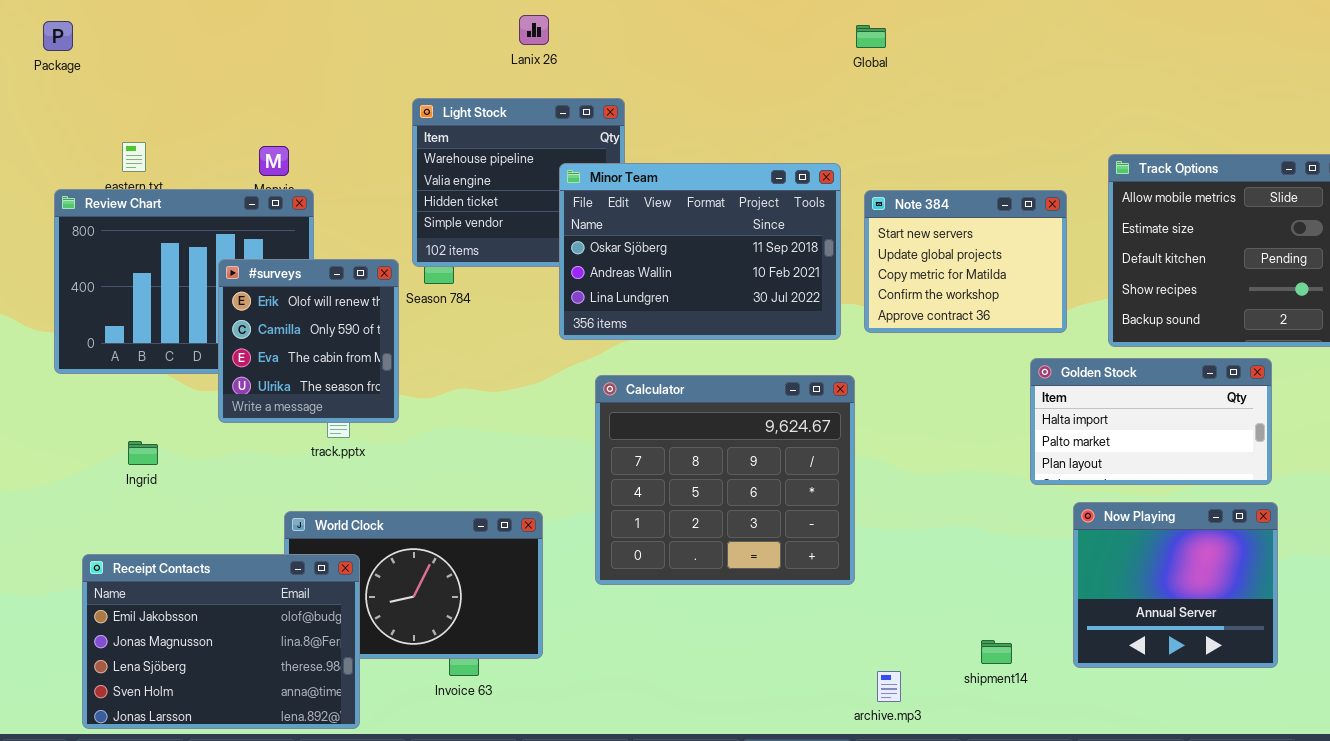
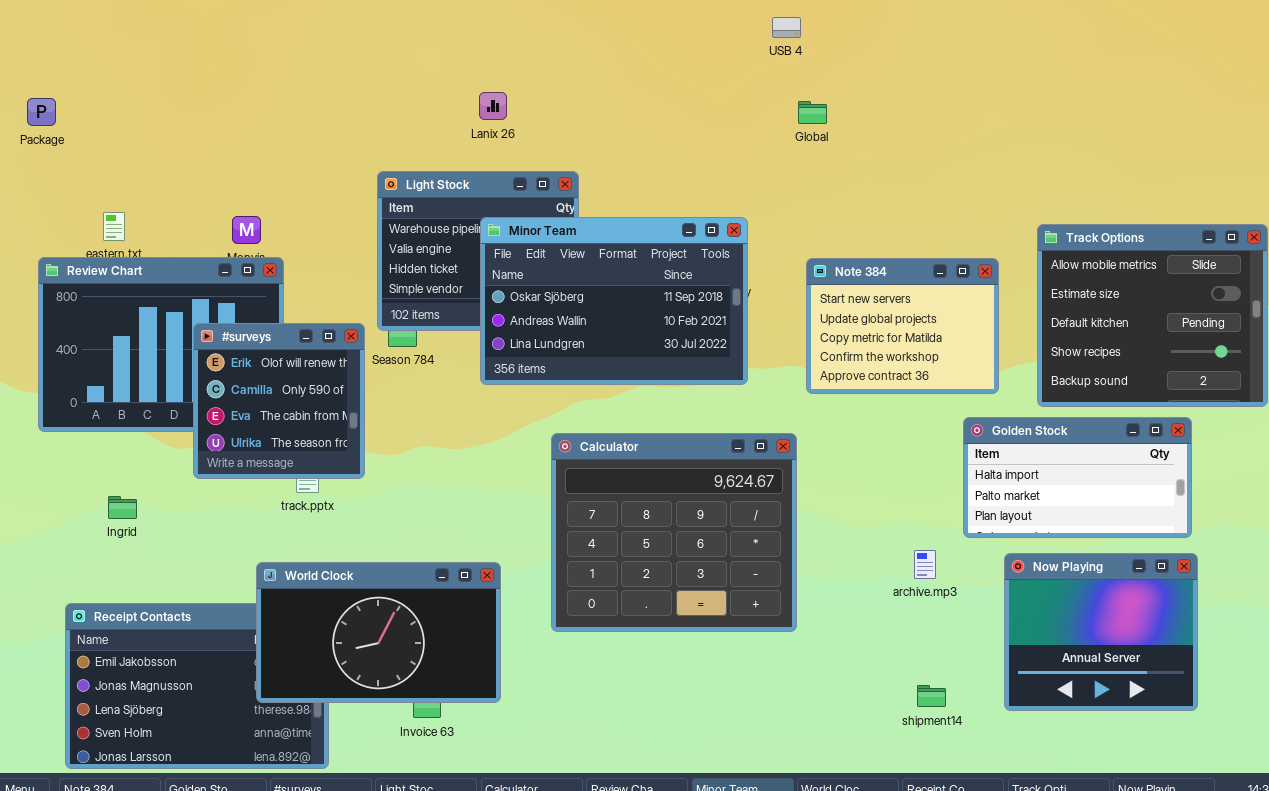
Minor Team: [559,163,841,340] -> [480,217,748,385], moved
World Clock: [284,511,543,659] -> [256,562,501,703], raised
archive.mp3: [877,671,901,702] -> [914,550,936,579], moved

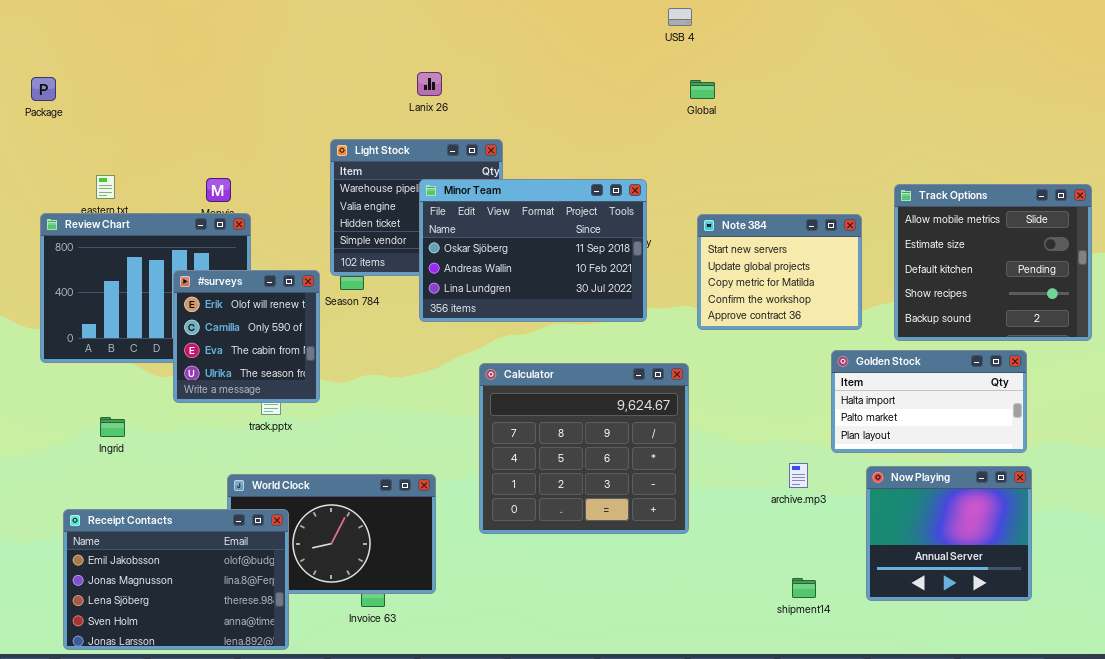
Receipt Contacts: [65,603,329,769] -> [63,509,289,650], raised

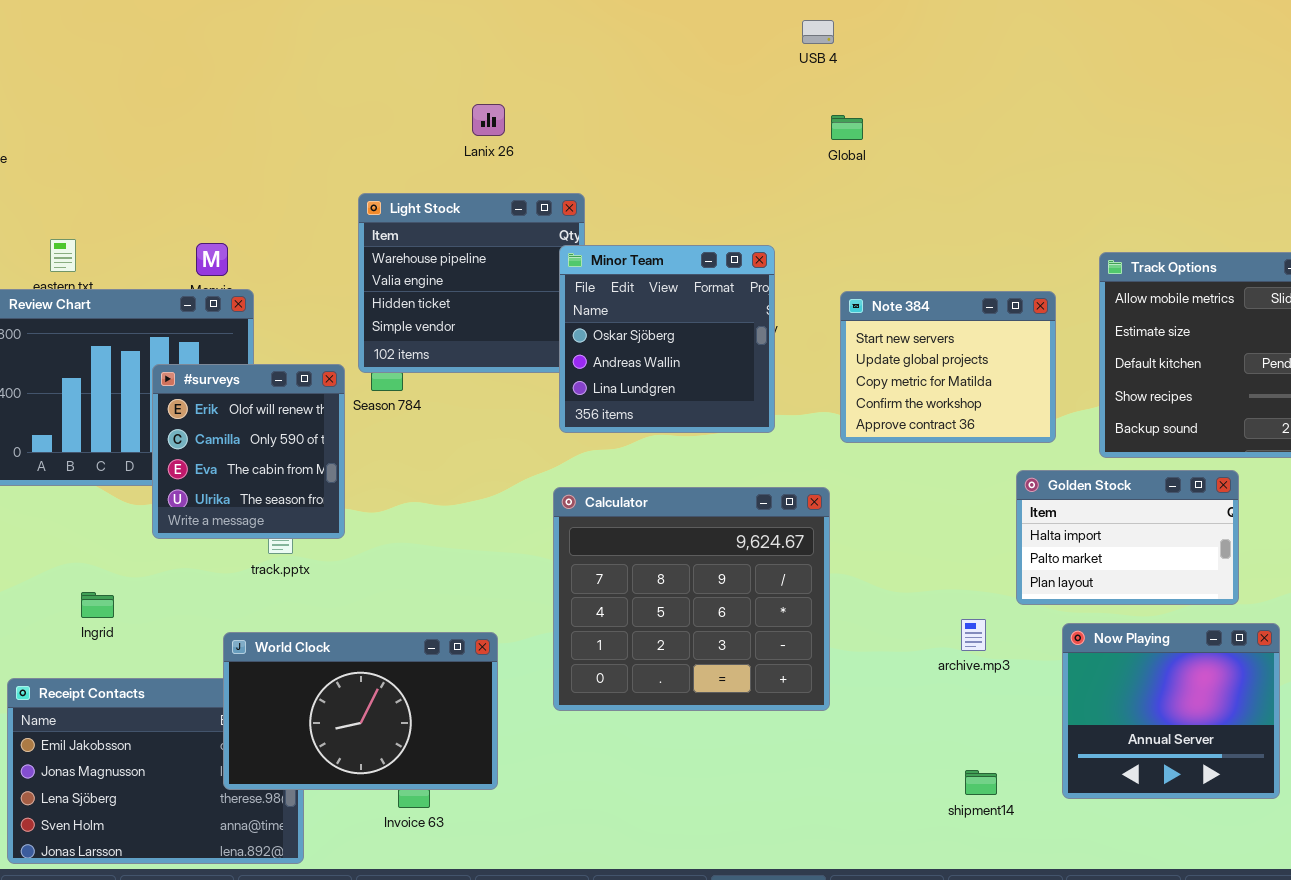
Minor Team: [419,179,647,322] -> [559,245,775,433], resized
Golden Stock: [831,350,1027,453] -> [1016,470,1239,605], resized
Ingrid: [100,417,125,437] -> [81,592,114,618], moved
World Clock: [227,474,436,594] -> [223,632,498,790], raised

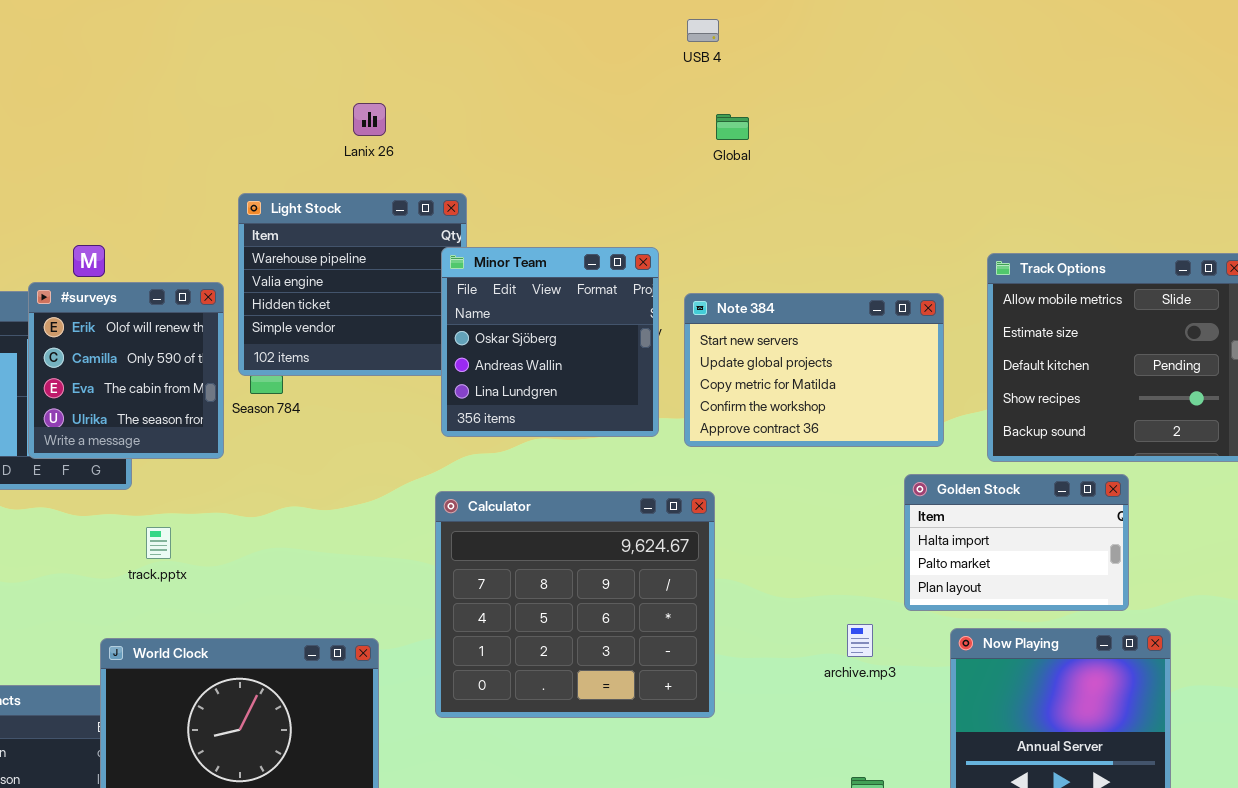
Note 384: [840,291,1056,443] -> [684,293,944,447], resized
#surveys: [152,364,345,539] -> [28,282,224,459], moved

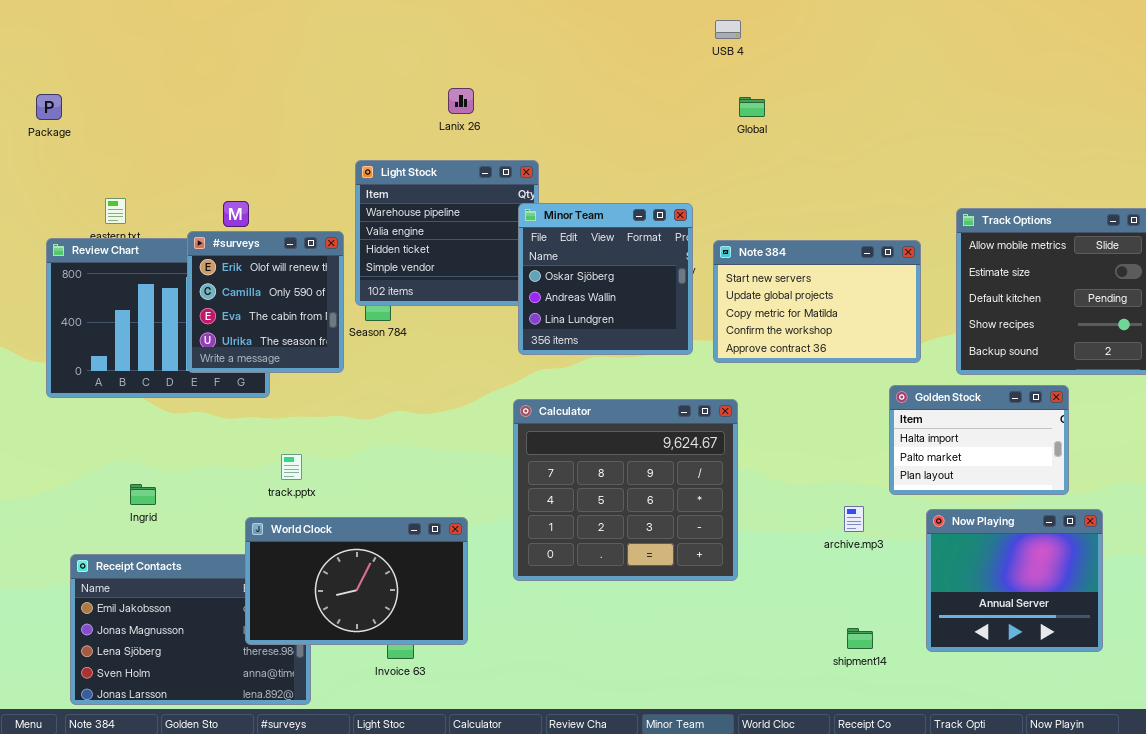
track.pptx: [146,527,171,559] -> [281,454,302,480], moved

